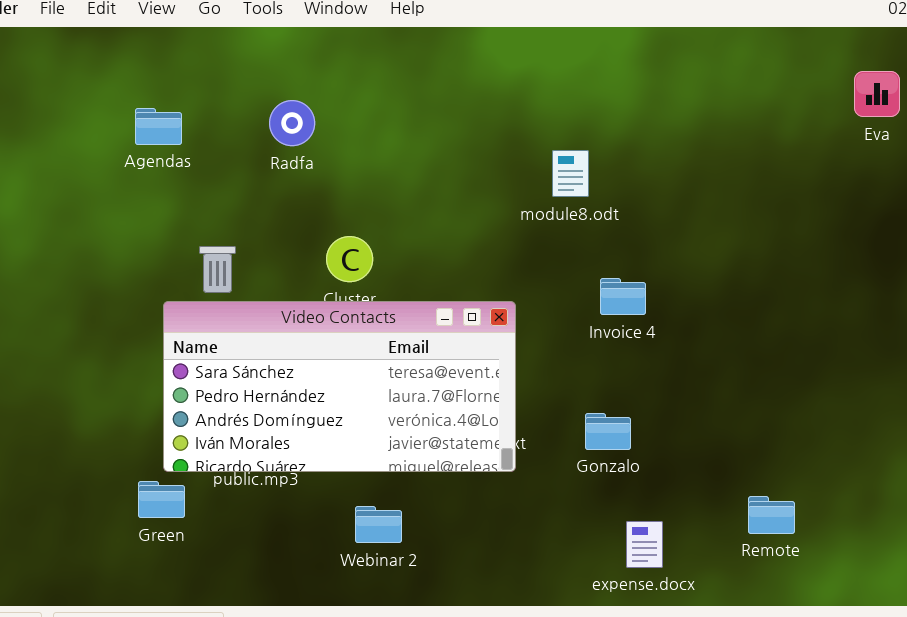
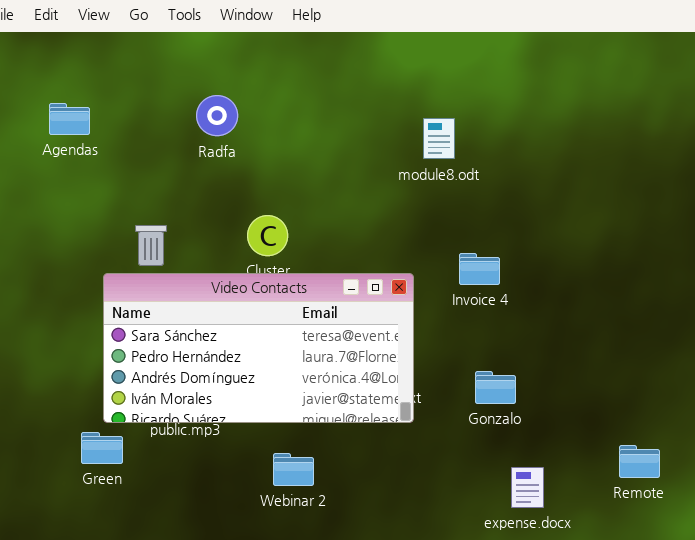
Agendas: [135,108,182,145] -> [49,103,90,135], moved
module8.odt: [552,150,589,197] -> [423,118,455,159], moved
Invoice 4: [600,278,646,315] -> [459,253,500,285], moved

